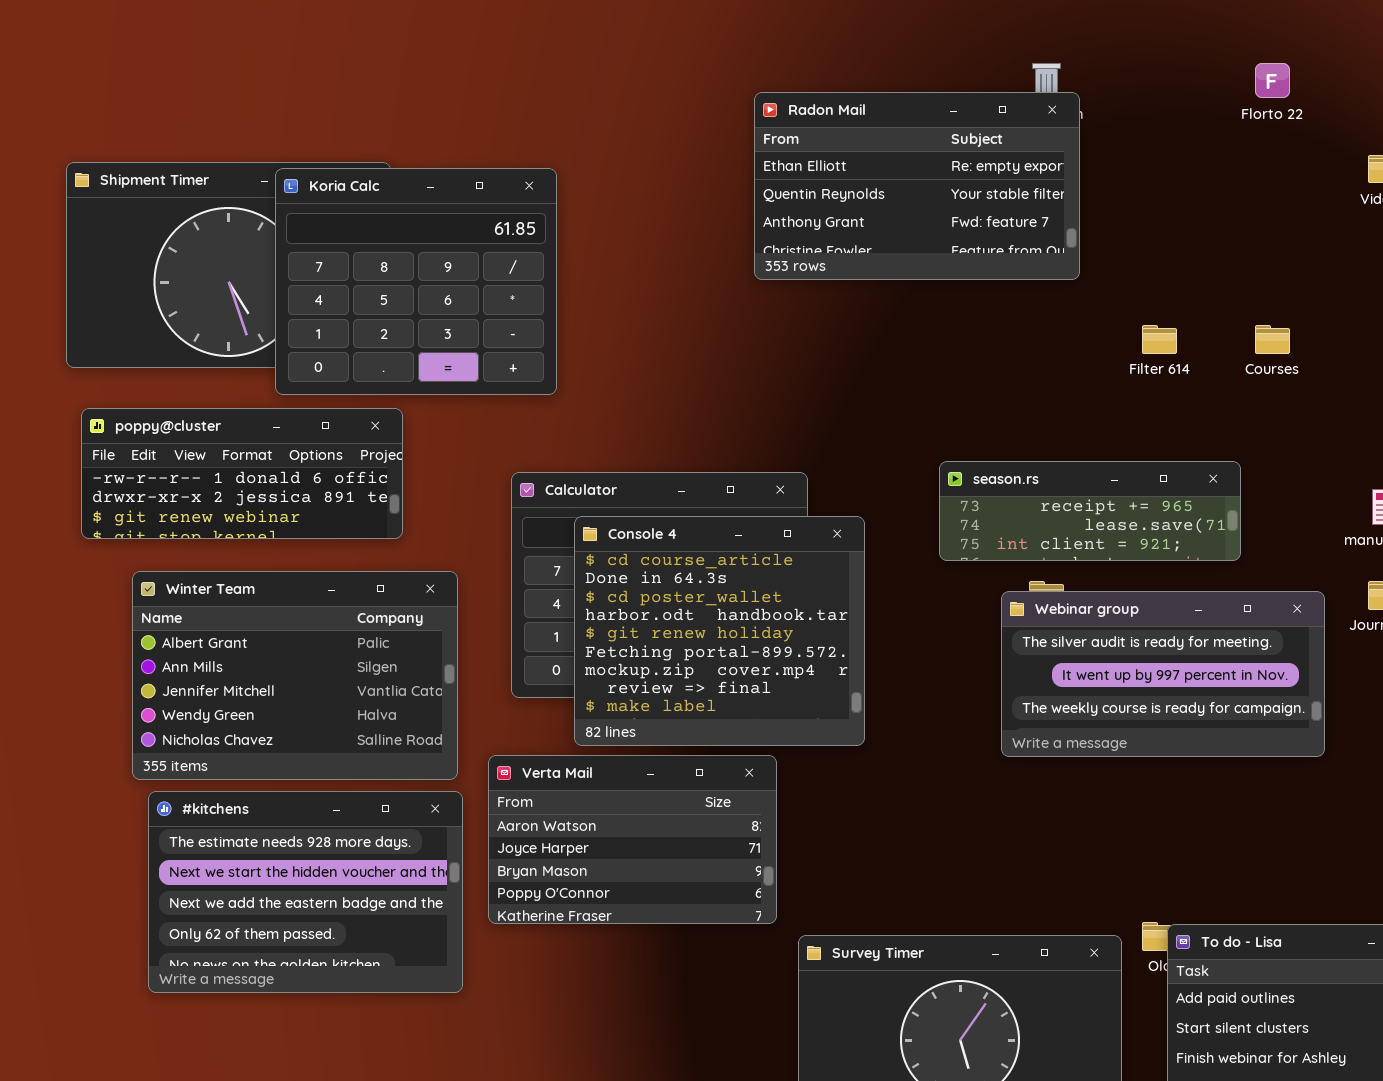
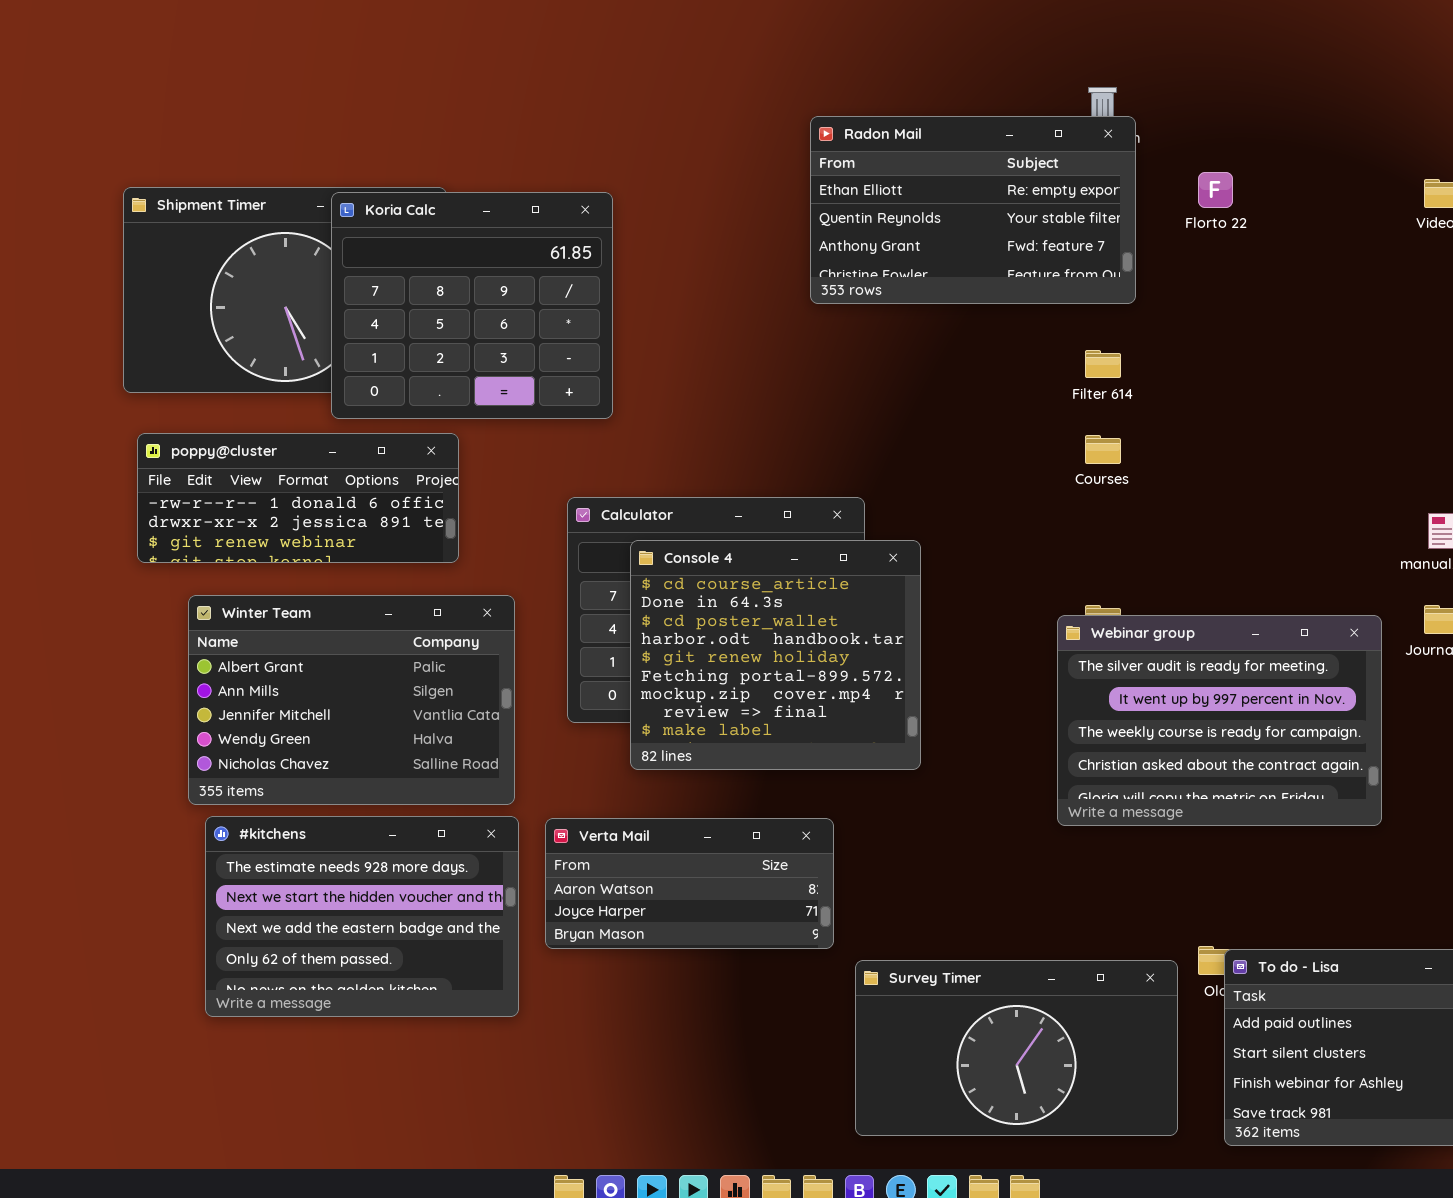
Florto 22: [1255,63,1290,98] -> [1198,172,1233,208], moved
Filter 614: [1142,325,1177,354] -> [1085,350,1121,378], moved
Courses: [1255,325,1290,354] -> [1085,435,1121,464], moved
season.rs: [939,461,1241,561] -> none, closed
Webinar group: [1001,591,1325,757] -> [1057,615,1382,826], resized
Verta Mail: [488,755,777,924] -> [545,818,834,949], resized

